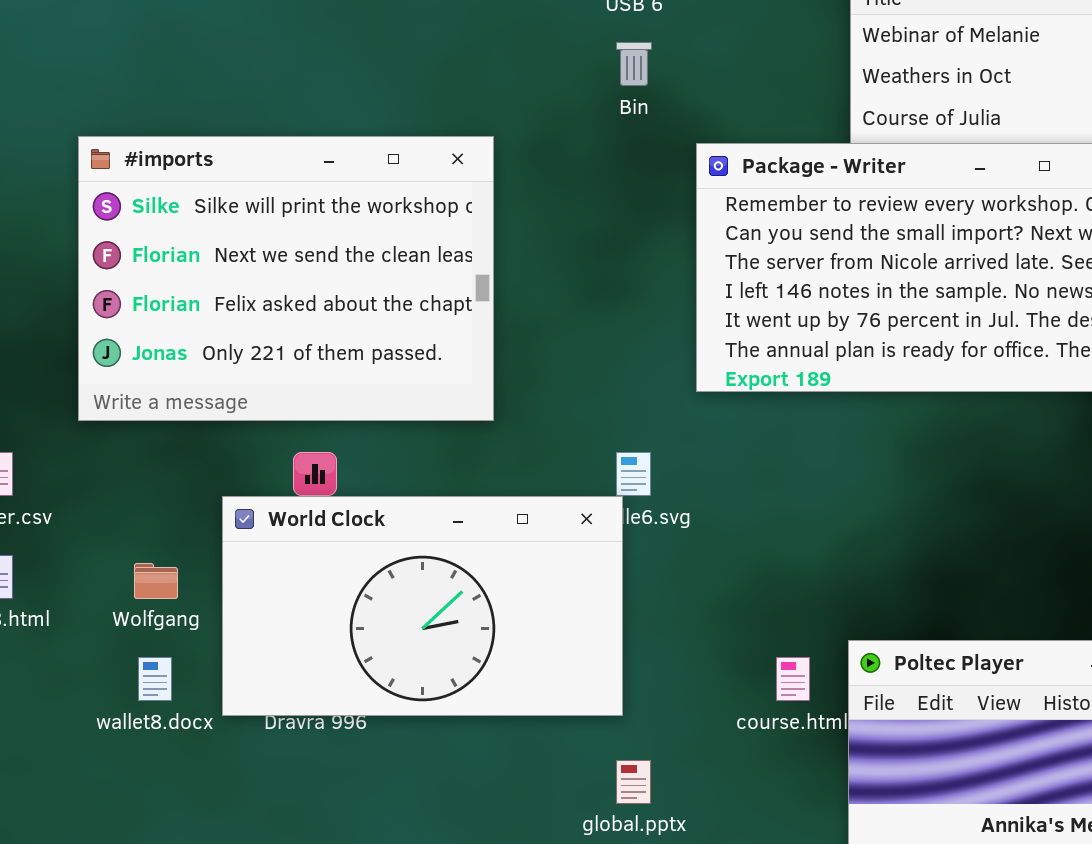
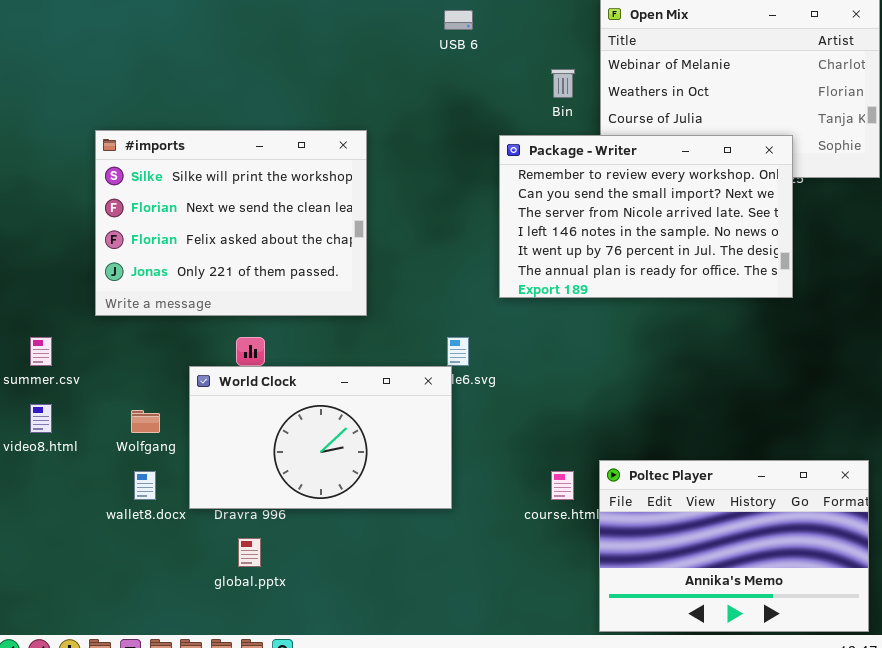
Bin: [616,42,652,86] -> [551,69,575,98], moved
global.pptx: [616,760,651,804] -> [238,538,261,567], moved

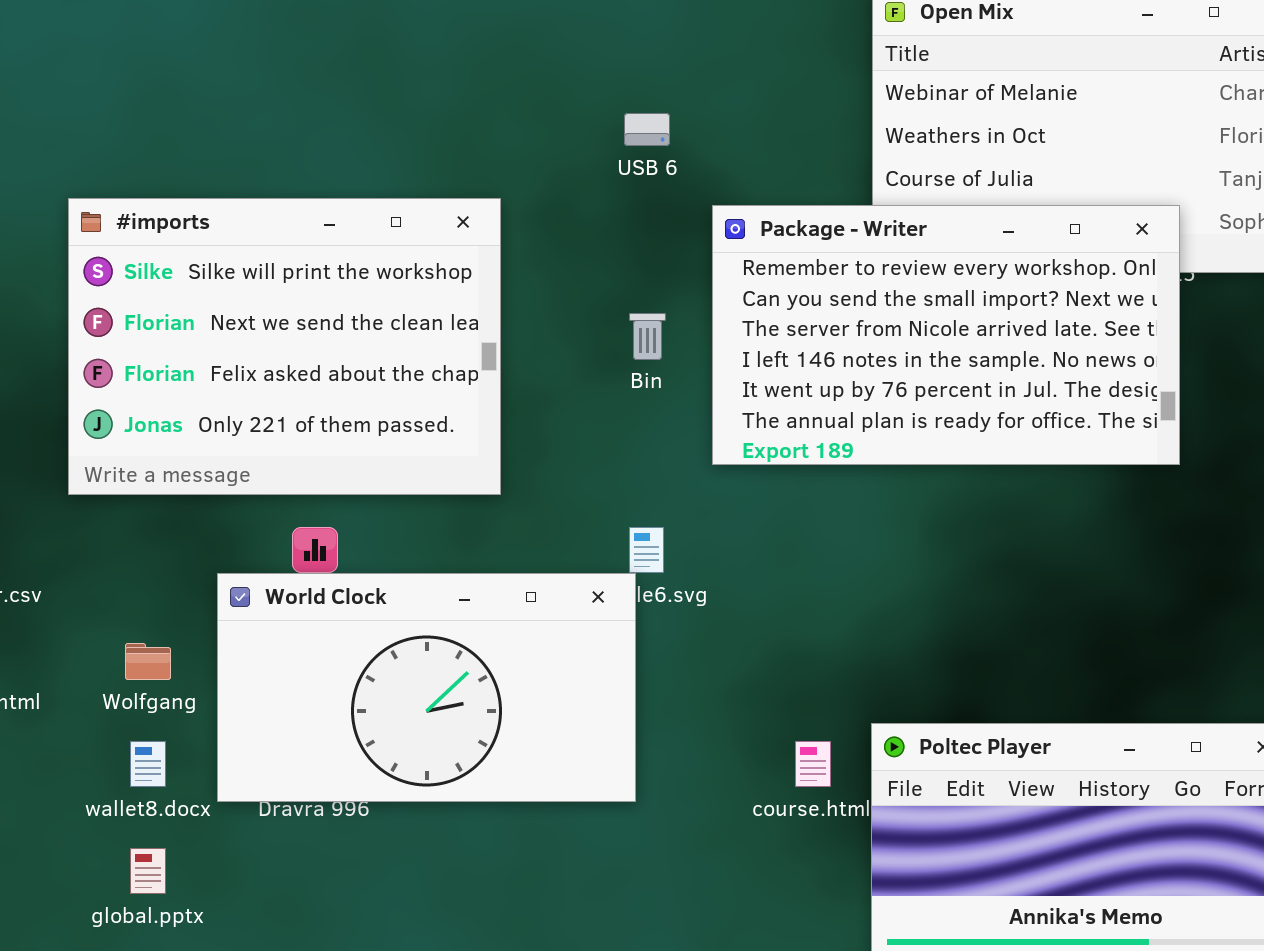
USB 6: [444,10,473,30] -> [624,113,670,146], moved
Bin: [551,69,575,98] -> [629,313,666,360], moved
global.pptx: [238,538,261,567] -> [130,848,166,894], moved

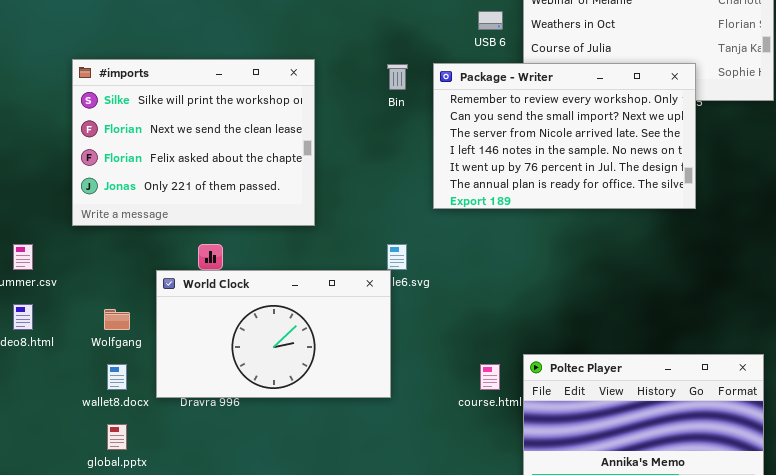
USB 6: [624,113,670,146] -> [478,11,503,30], moved
Bin: [629,313,666,360] -> [387,64,408,90], moved

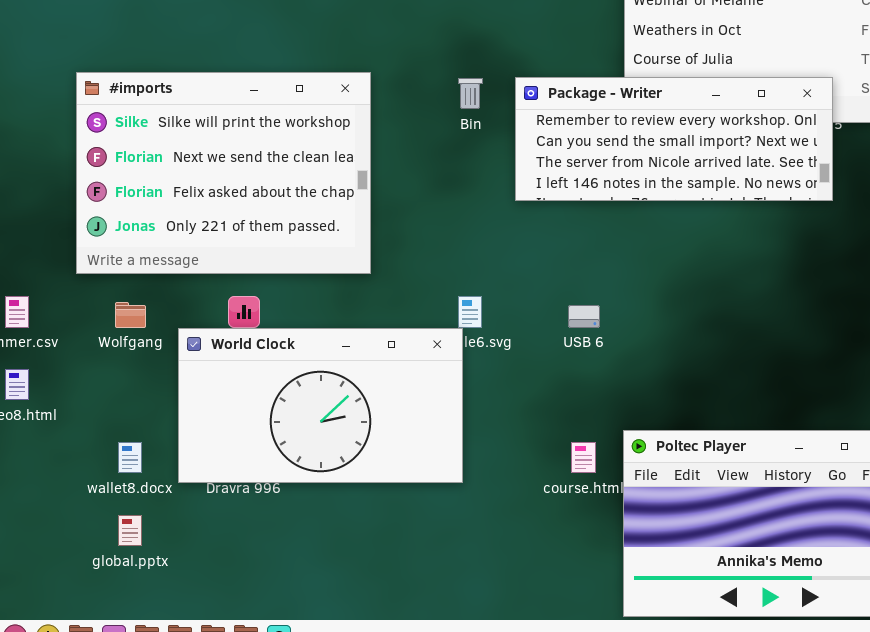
USB 6: [478,11,503,30] -> [568,305,600,328], moved
Package - Writer: [433,63,696,209] -> [515,77,833,201], resized
Wolfgang: [104,309,130,330] -> [115,302,146,328], moved

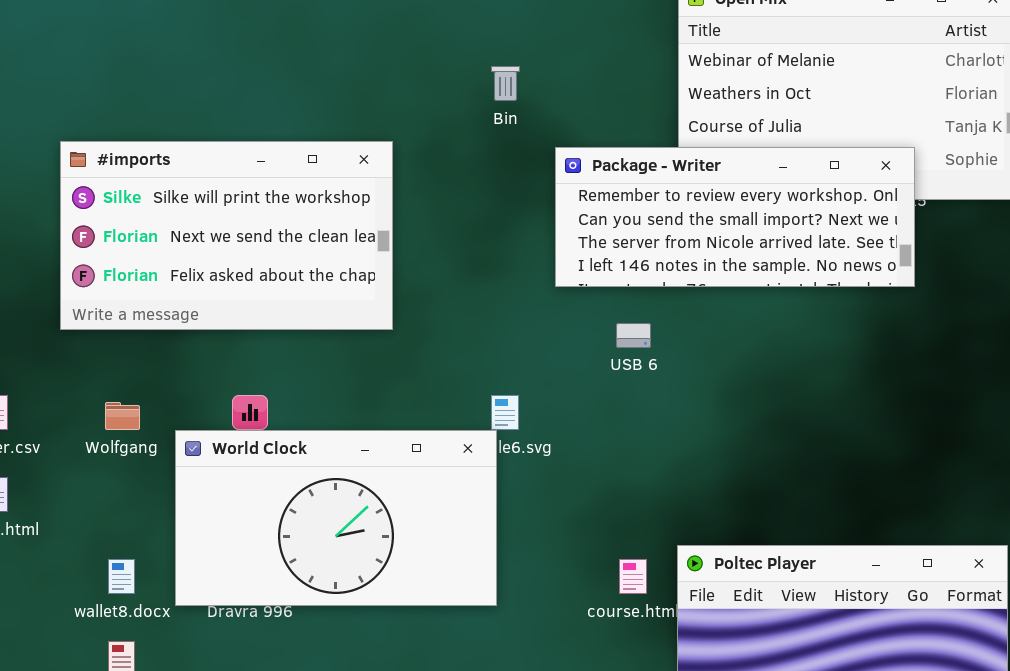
#imports: [76,72,371,274] -> [60,141,393,330], resized
Bin: [458,78,483,109] -> [491,66,520,101], moved
USB 6: [568,305,600,328] -> [616,323,651,348], moved

